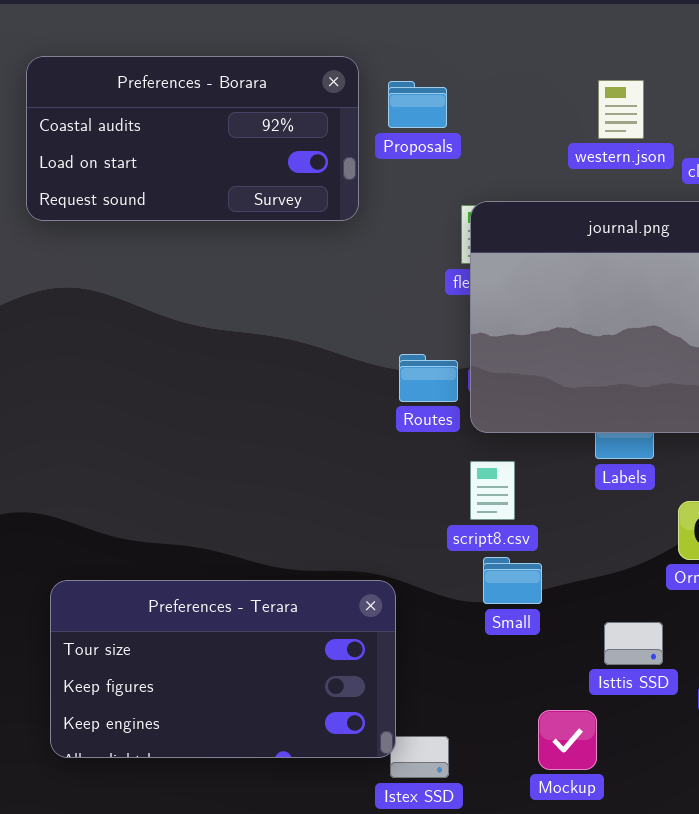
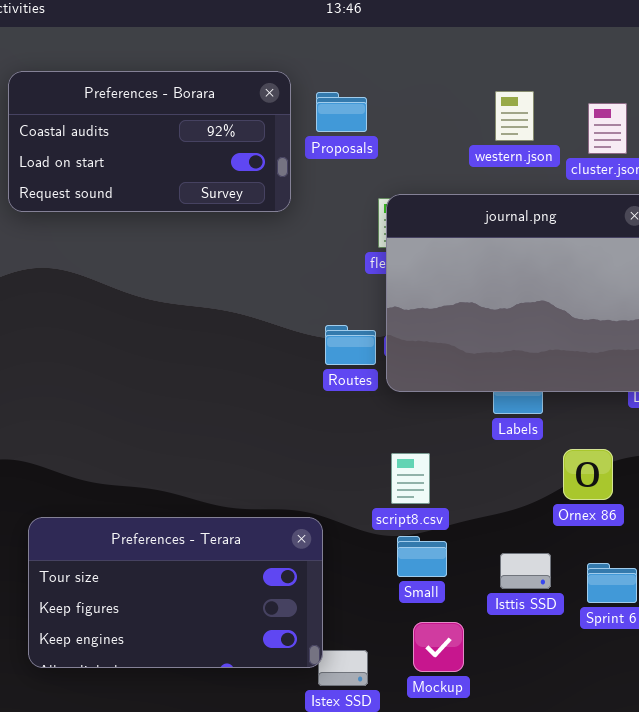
script8.csv: [470,461,515,520] -> [391,453,430,504], moved
Small: [483,557,542,604] -> [397,536,447,577], moved
Mockup: [538,710,597,770] -> [413,622,464,672], moved

